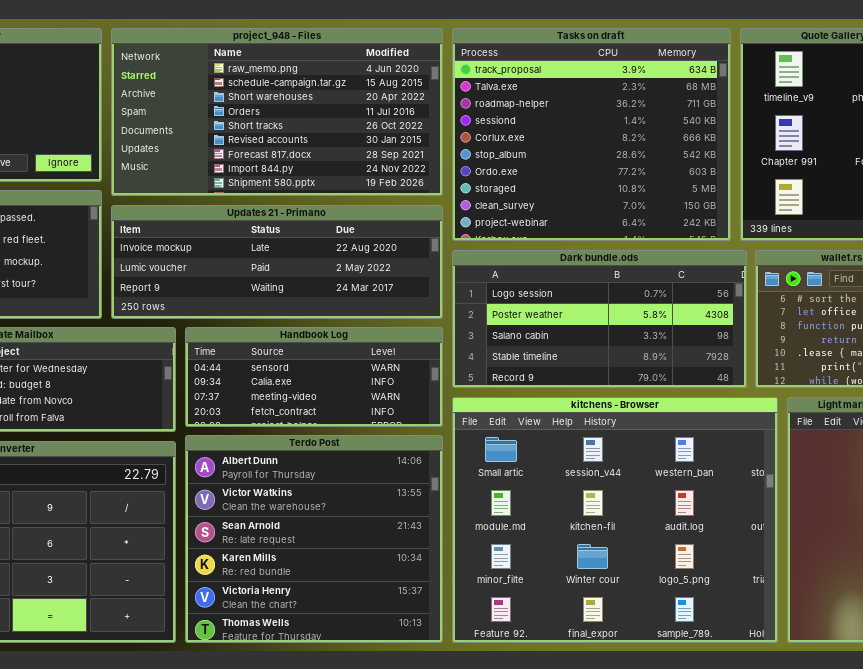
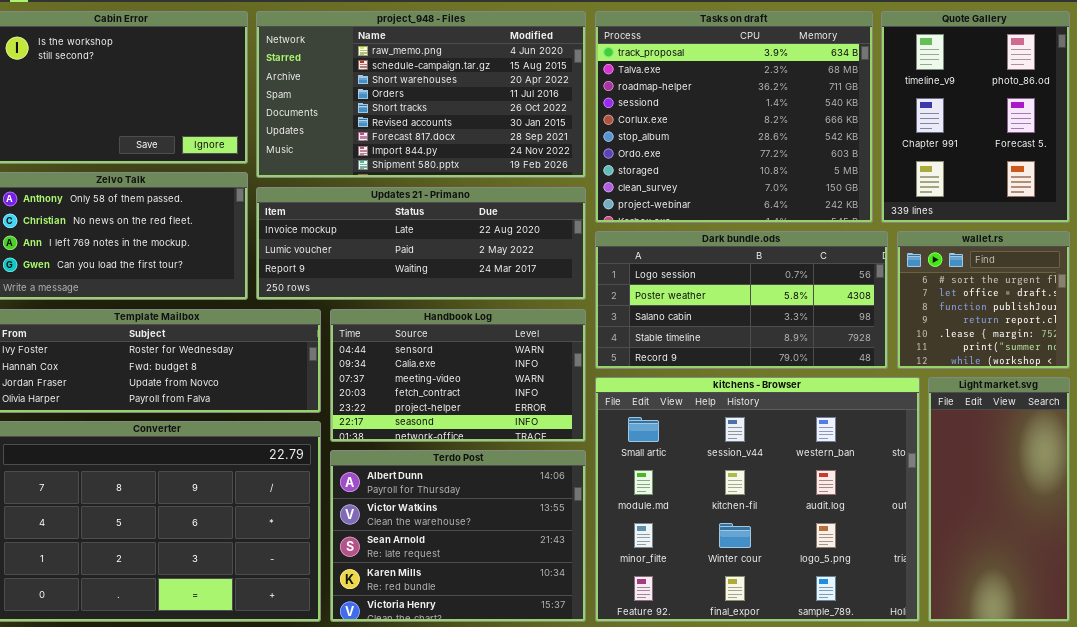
Handbook Log: [185,327,443,427] -> [330,309,586,442], resized
Terdo Post: [185,435,443,643] -> [330,450,586,622], resized

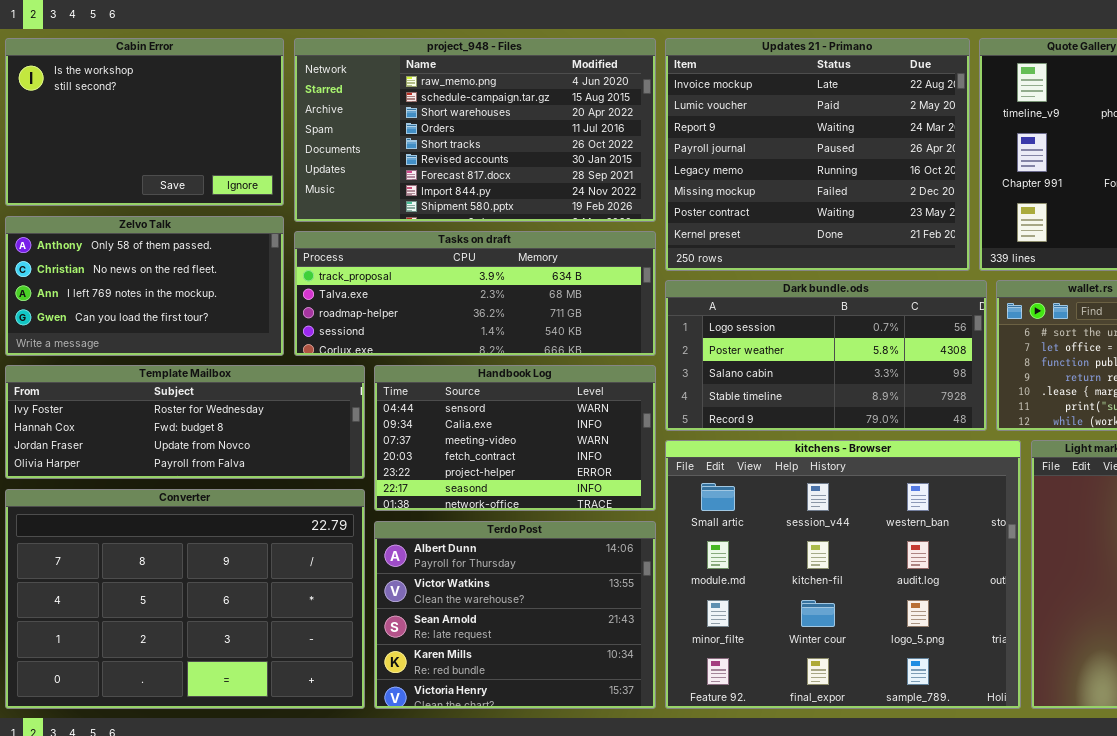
Tasks on draft: [595,11,873,223] -> [294,231,656,356], moved, resized
Updates 21 - Primano: [256,187,586,300] -> [665,38,970,271], moved, resized

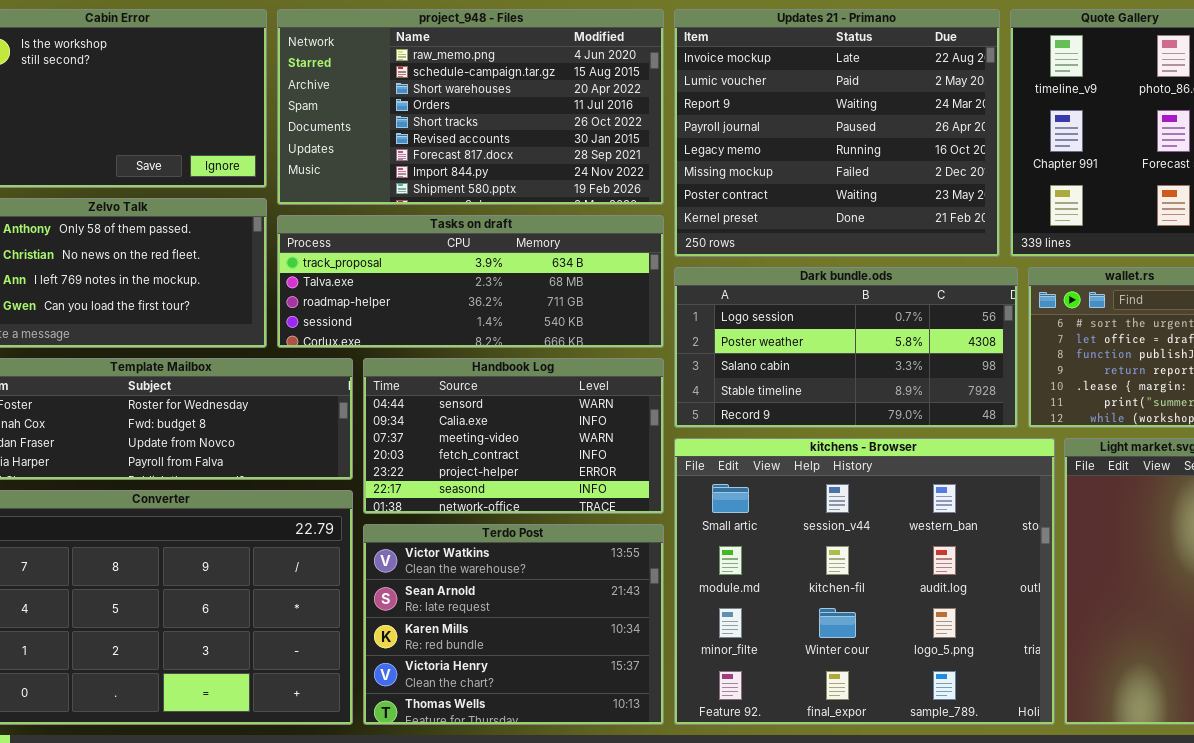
Terdo Post: [374,521,656,709] -> [363,524,664,725], scrolled down 1 row

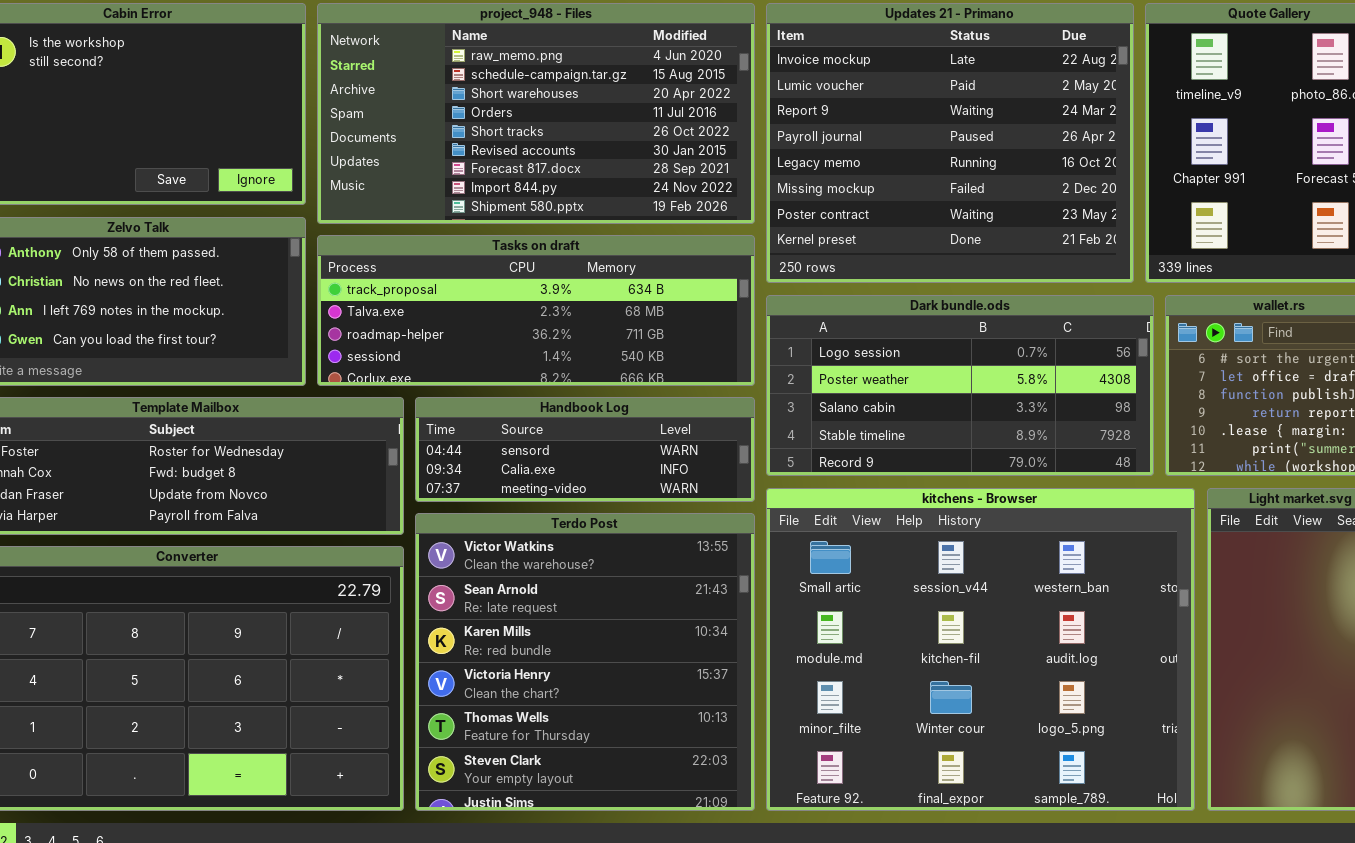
Handbook Log: [363,358,664,514] -> [415,397,755,502], resized
Terdo Post: [363,524,664,725] -> [415,513,755,811], resized

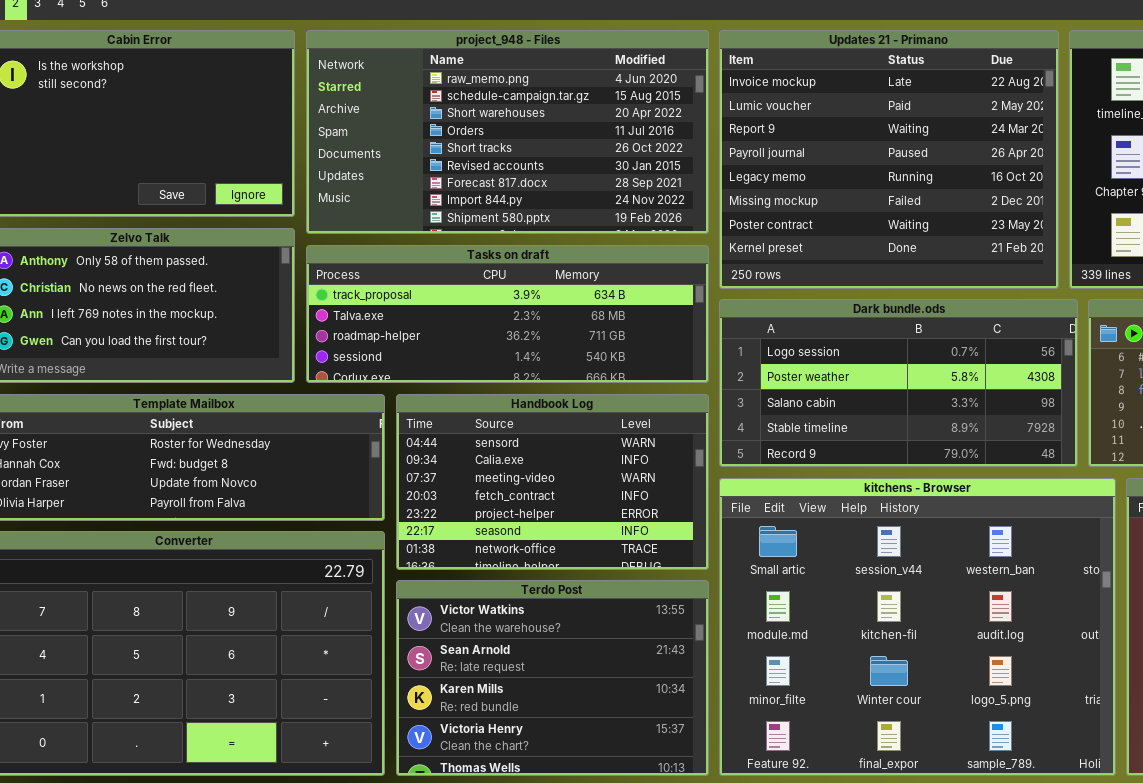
Handbook Log: [415,397,755,502] -> [396,394,709,570], resized
Terdo Post: [415,513,755,811] -> [396,580,709,776], resized

